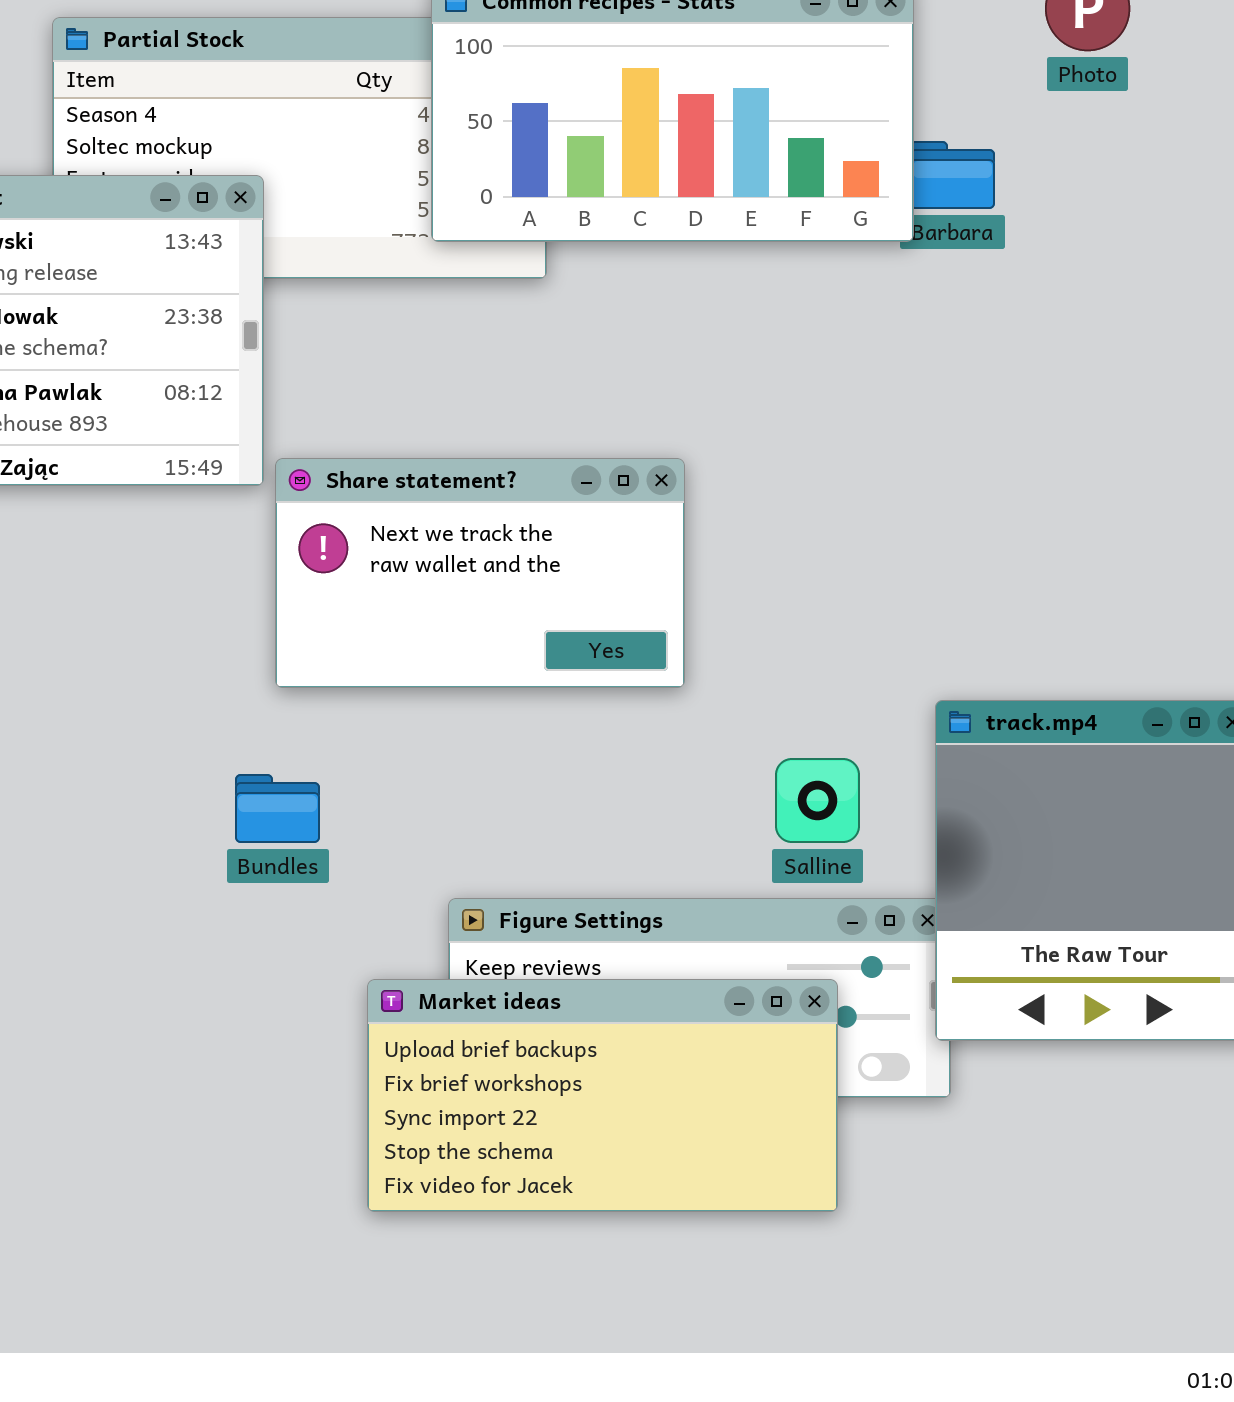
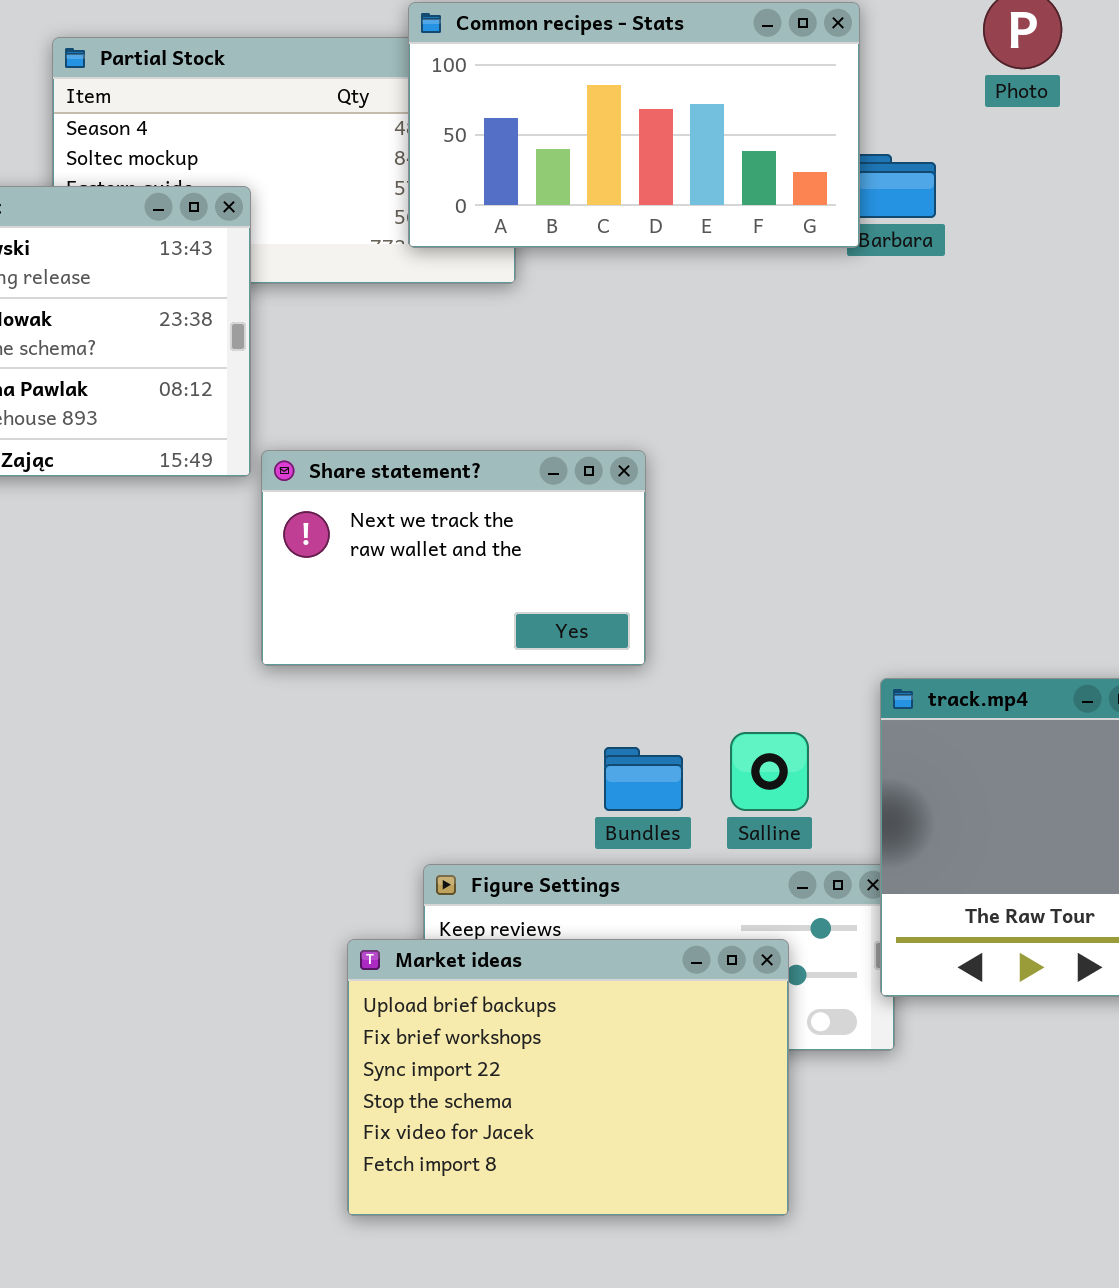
Bundles: [235,774,320,843] -> [604,747,683,811], moved
Market ideas: [367,979,838,1212] -> [347,939,789,1216], resized

